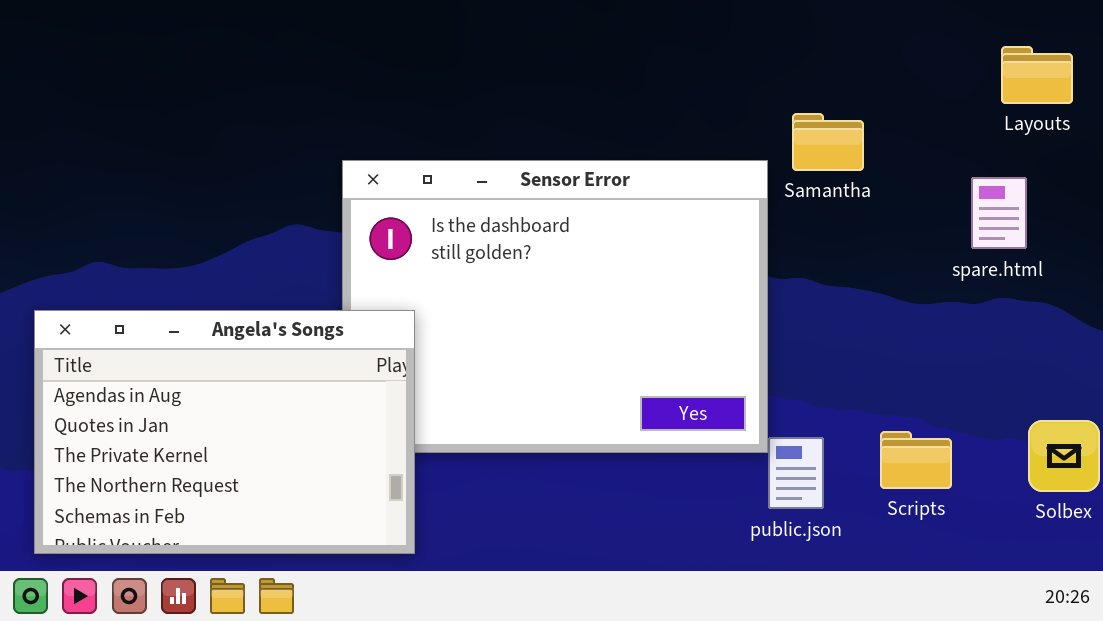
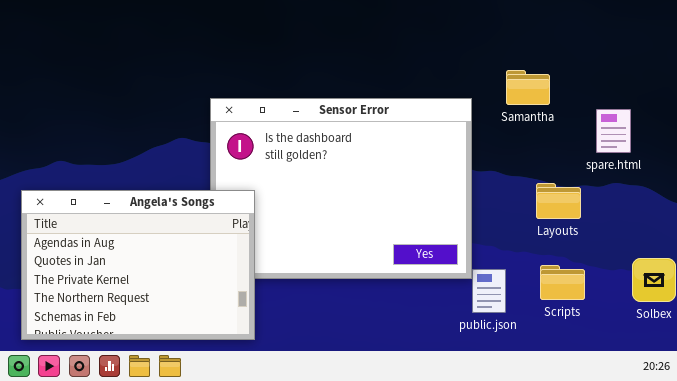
Layouts: [1001,46,1073,104] -> [536,183,581,219], moved
Samantha: [792,113,864,171] -> [506,70,550,105], moved

